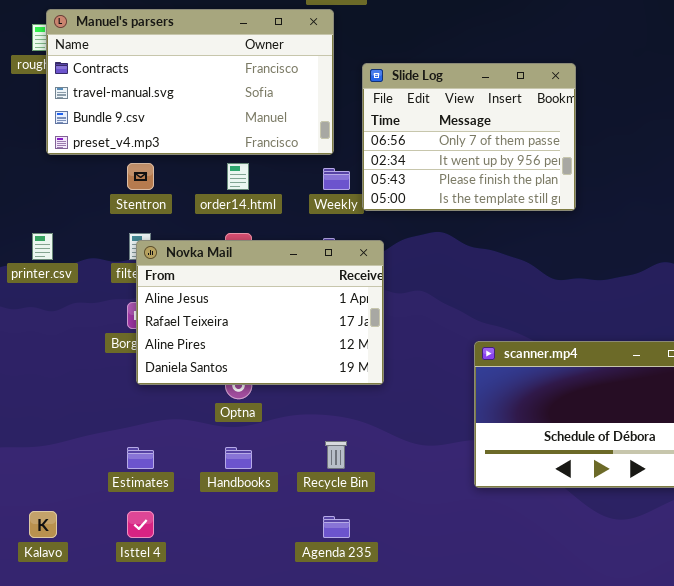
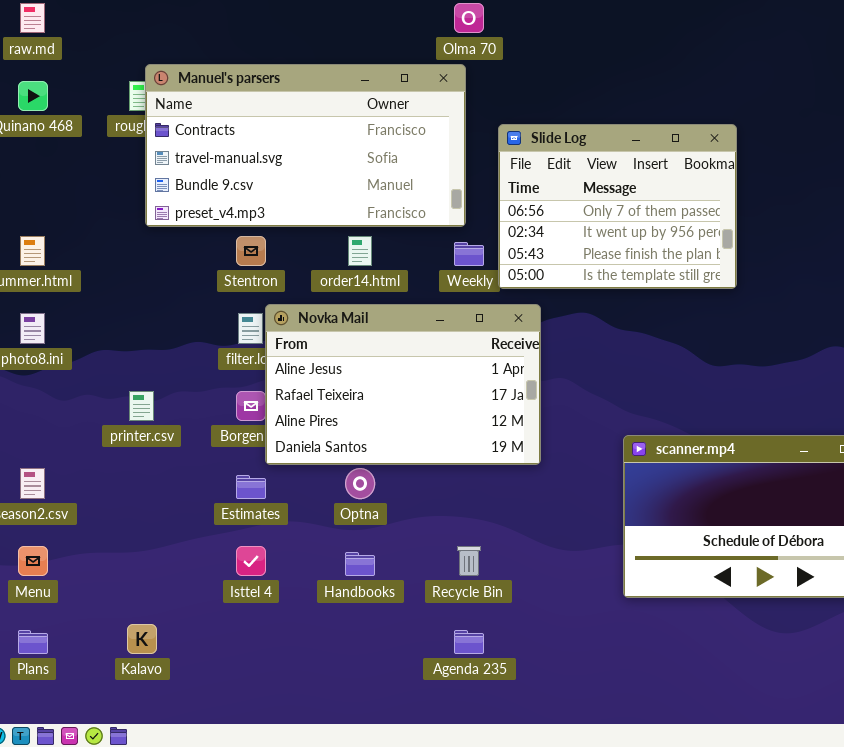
printer.csv: [32,233,53,260] -> [129,391,154,421], moved
Novka Mail: [136,240,384,385] -> [265,304,541,465], moved
Estimates: [127,447,154,469] -> [236,475,266,499], moved
Isttel 4: [127,511,154,538] -> [236,546,266,576], moved

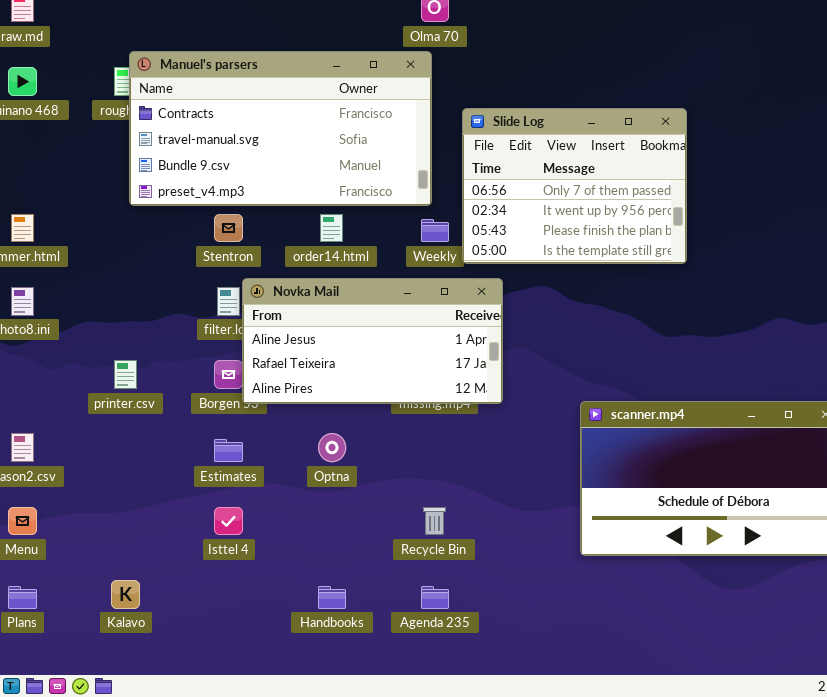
Novka Mail: [265,304,541,465] -> [242,278,503,404], resized
Handbooks: [345,552,375,576] -> [318,586,346,609], moved

